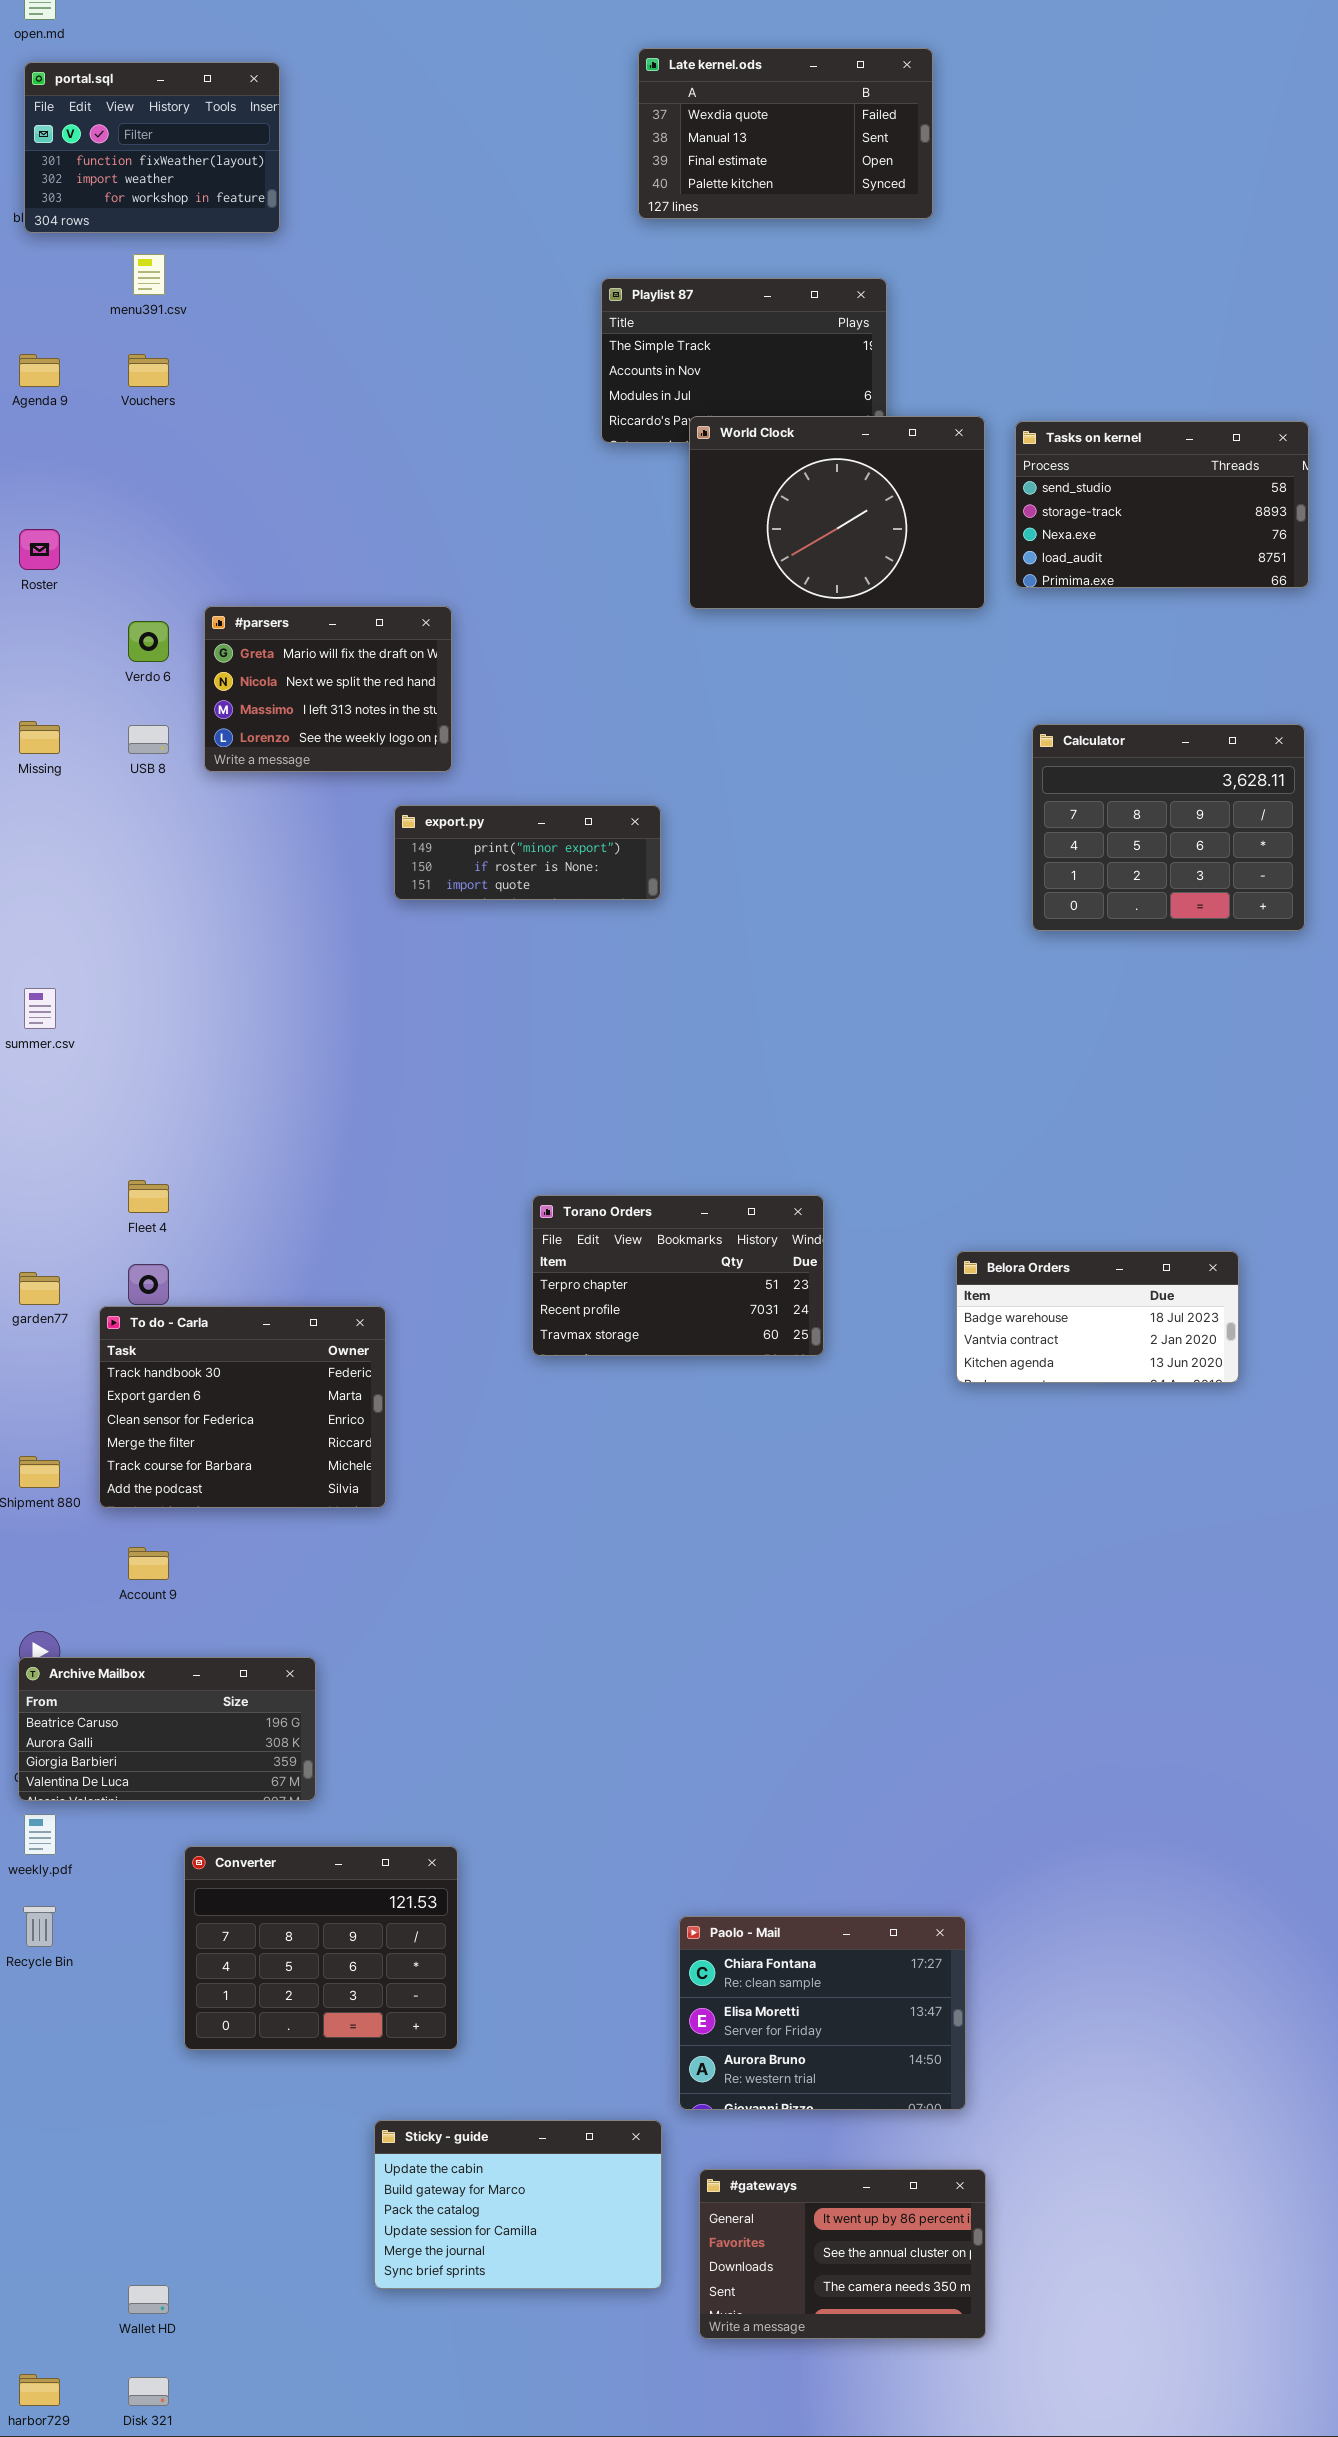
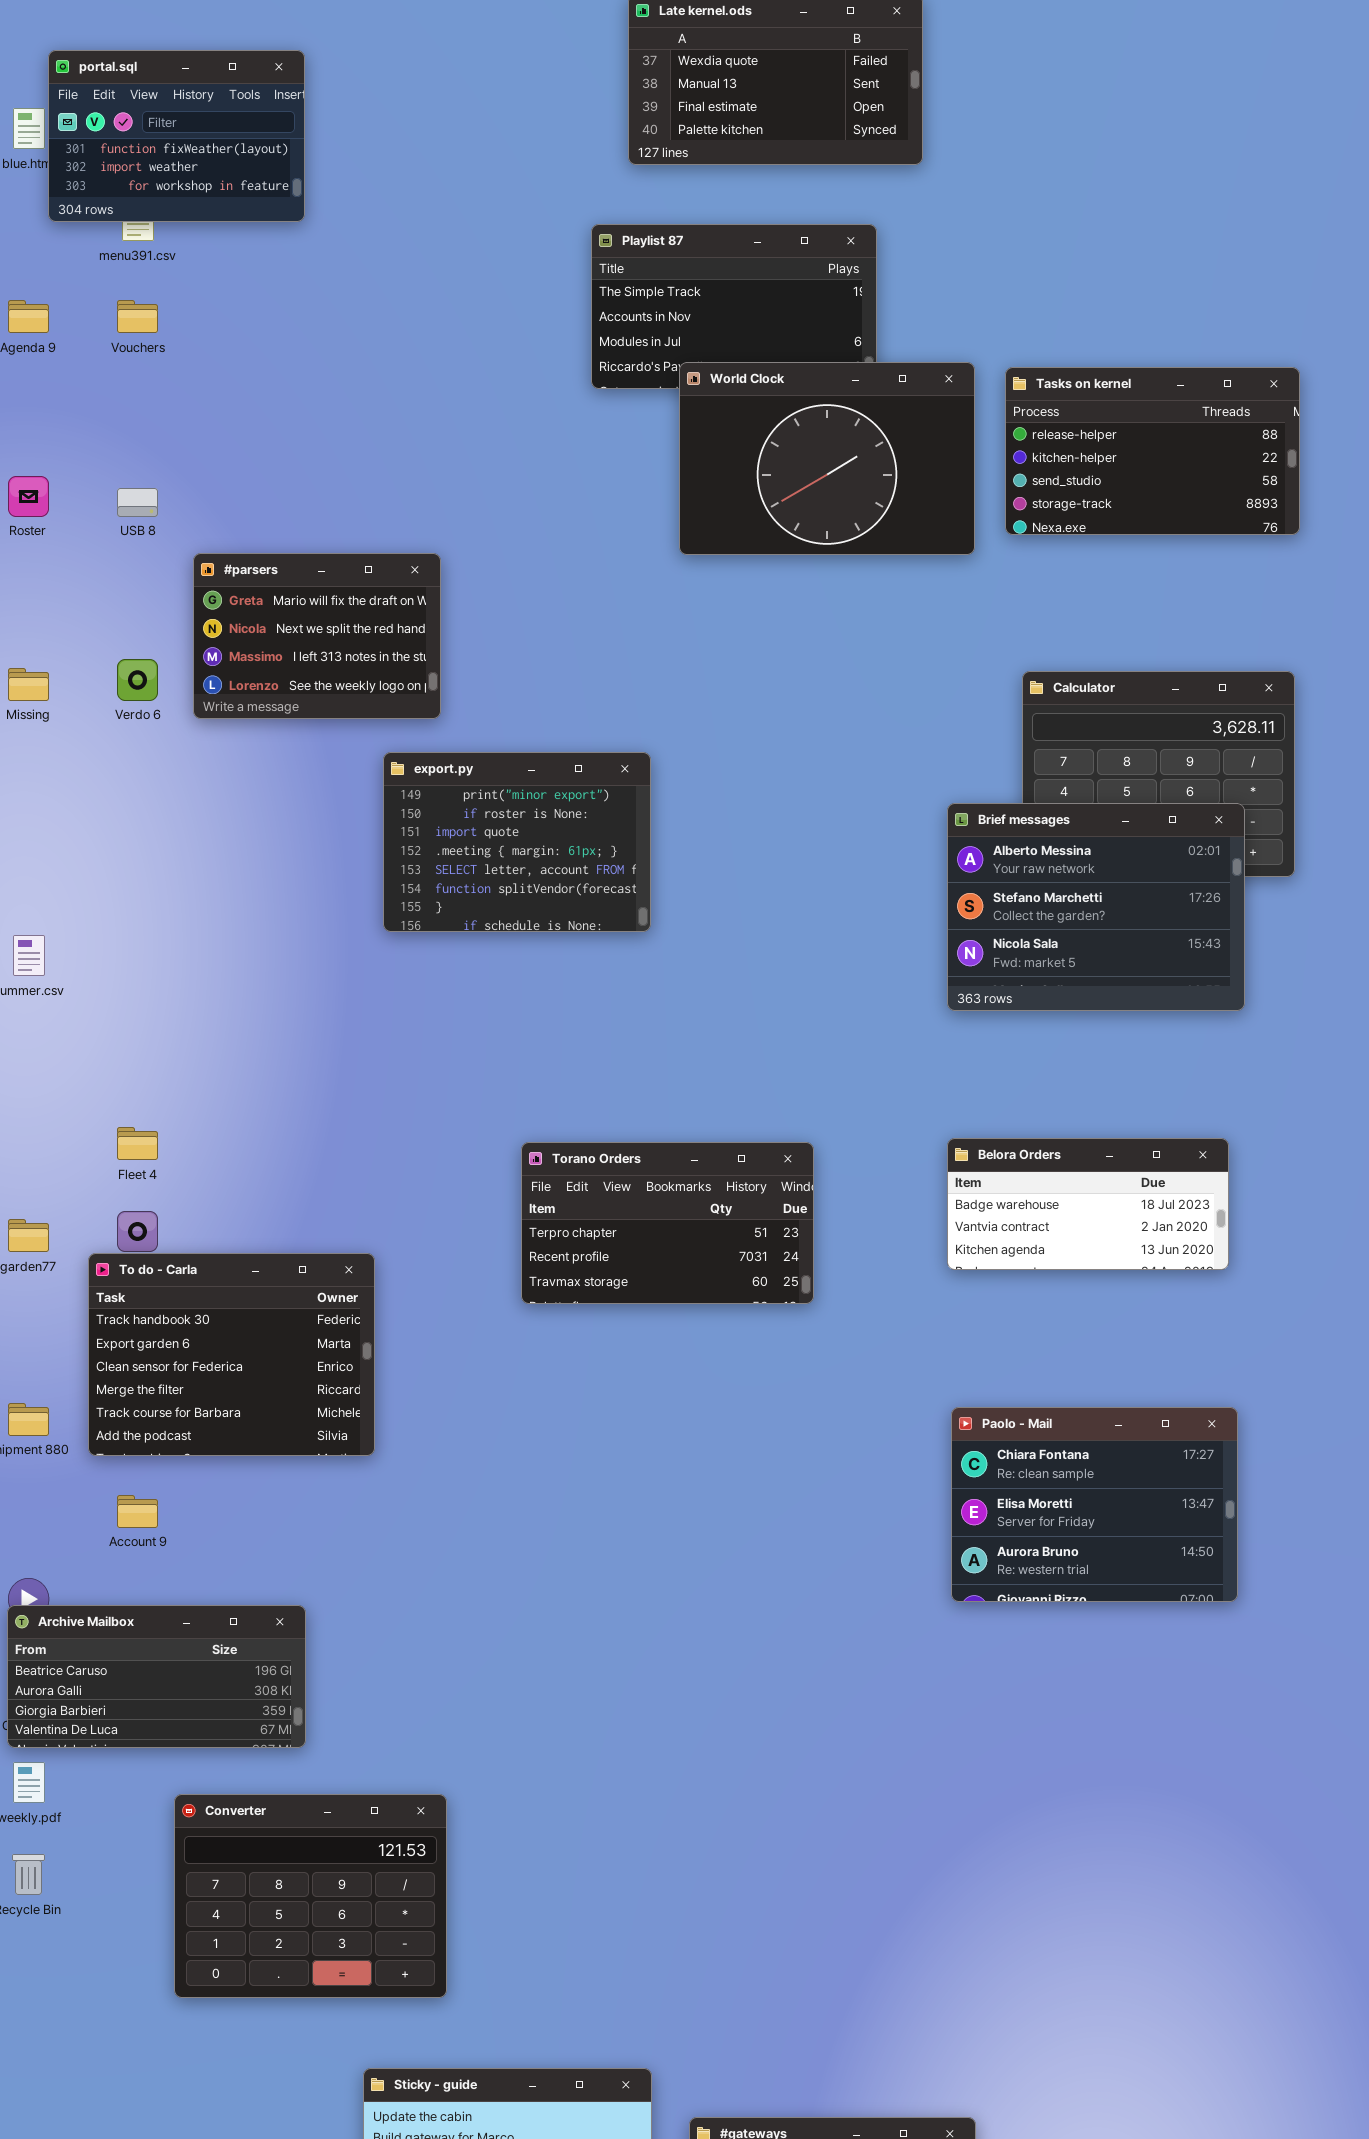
portal.sql: [24,62,280,233] -> [48,50,305,222], moved
Tasks on kernel: [1015,421,1309,588] -> [1005,367,1300,535], scrolled up 2 rows
Verdo 6: [128,621,169,662] -> [117,659,158,701], moved
USB 8: [128,725,169,754] -> [117,488,158,517], moved
export.py: [394,805,661,900] -> [383,752,651,932], resized
Brief messages: none -> [947,803,1245,1011], opened
Belora Orders: [956,1251,1239,1383] -> [947,1138,1229,1270], moved
Paolo - Mail: [679,1916,966,2110] -> [951,1407,1238,1602], moved

